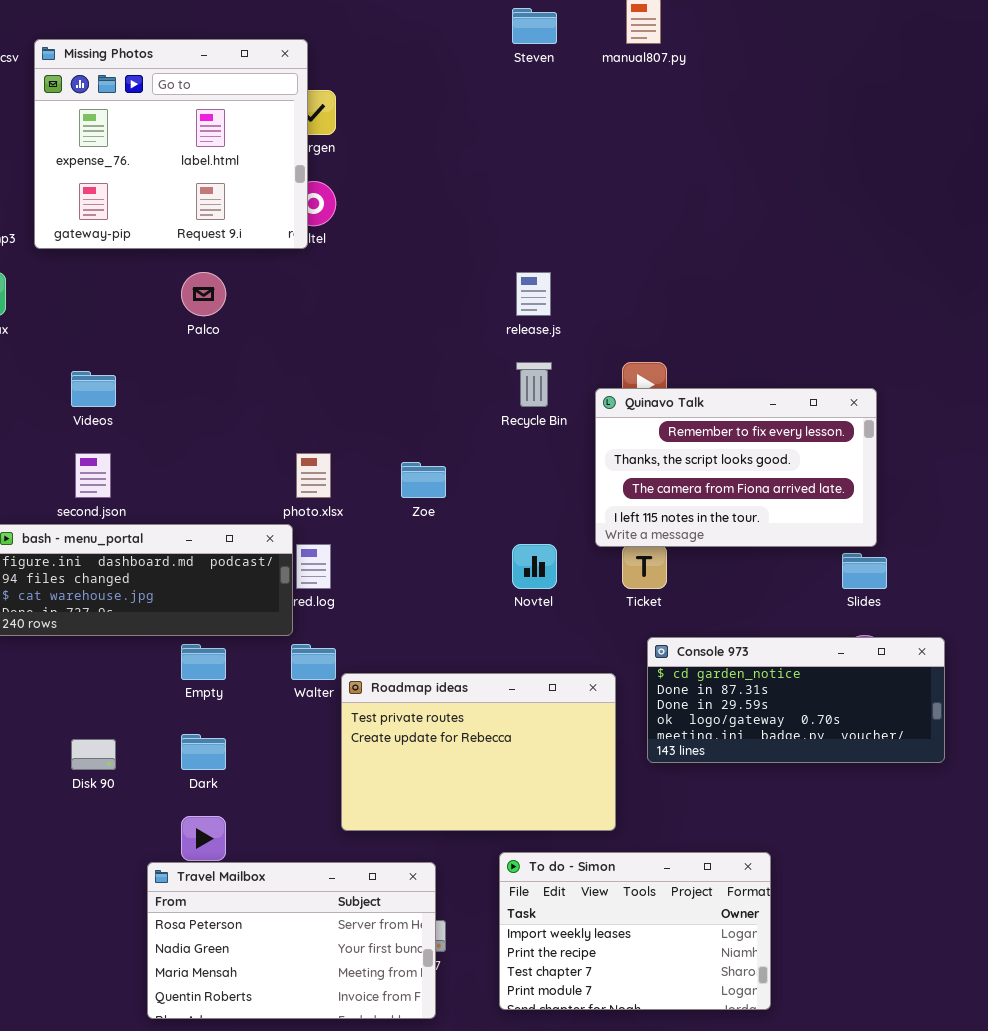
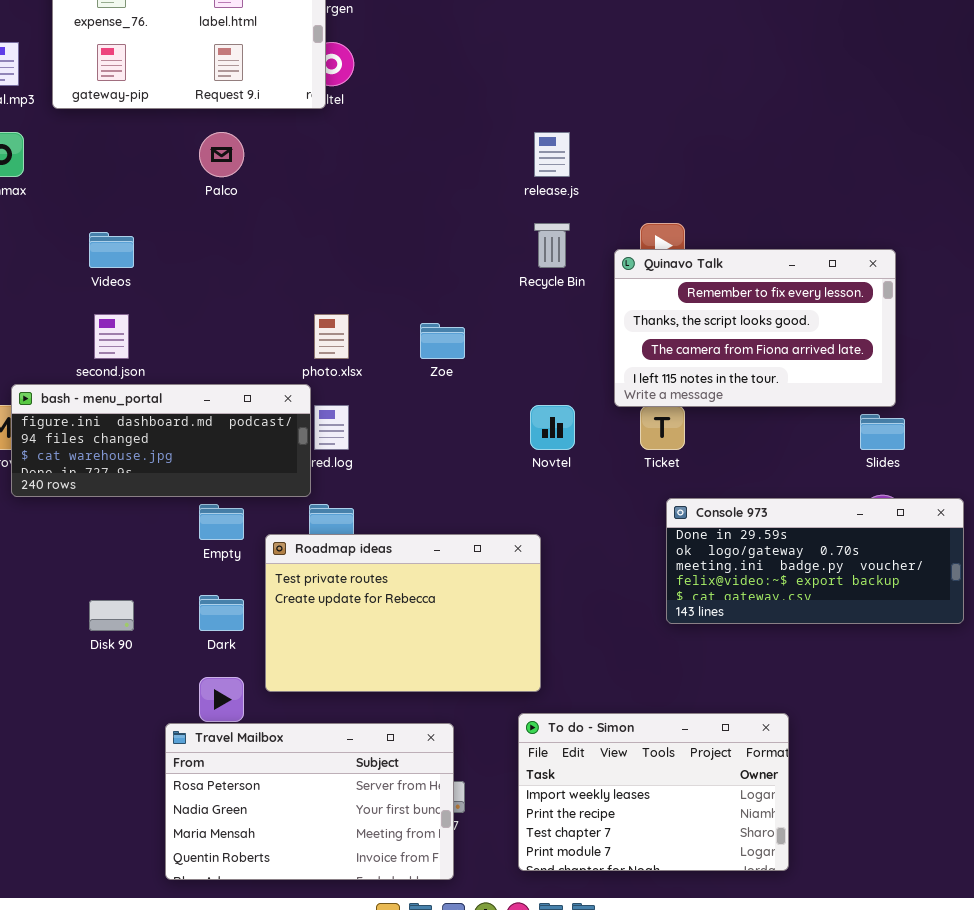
Console 973: [647,637,945,763] -> [666,498,964,624], scrolled down 2 rows
Roadmap ideas: [341,673,616,831] -> [265,534,541,692], moved

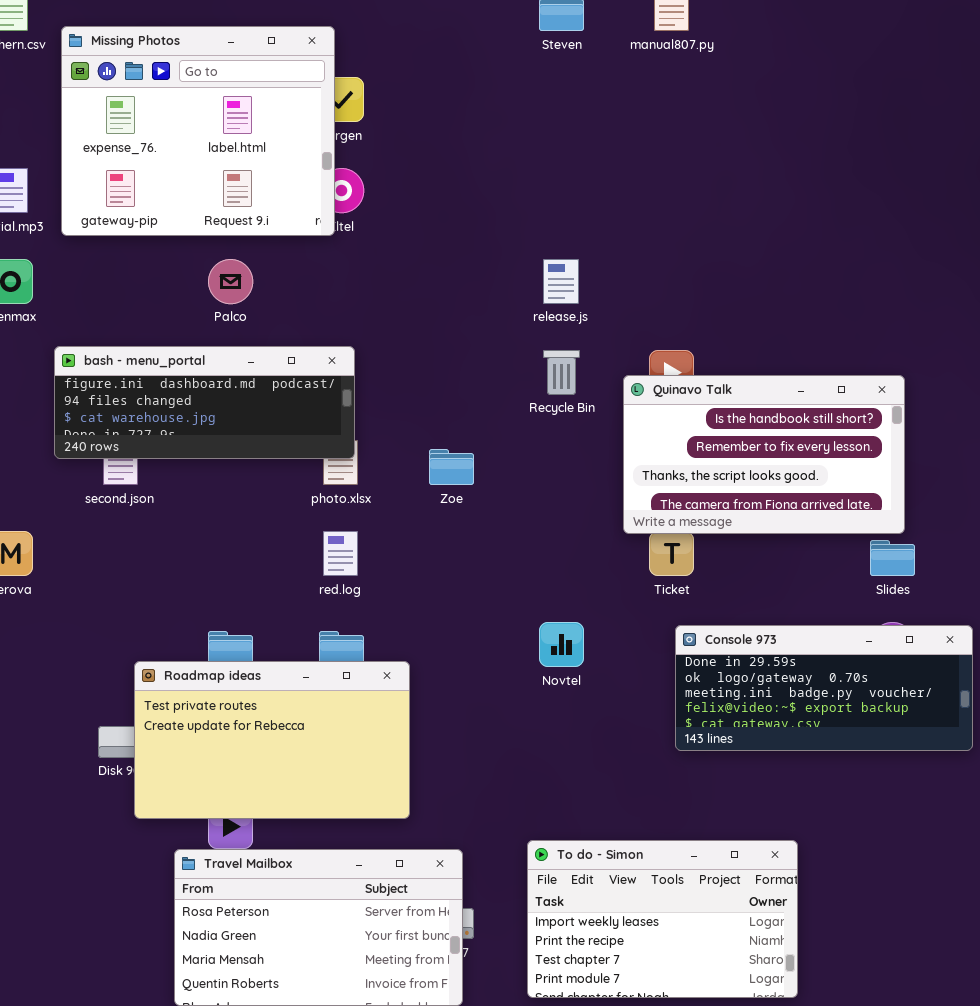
Quinavo Talk: [614,249,896,407] -> [623,375,905,534], scrolled up 1 row
bash - menu_portal: [11,384,311,497] -> [54,346,355,459], moved
Novtel: [530,405,575,450] -> [539,622,584,667], moved
Roadmap ideas: [265,534,541,692] -> [134,661,410,819], moved

